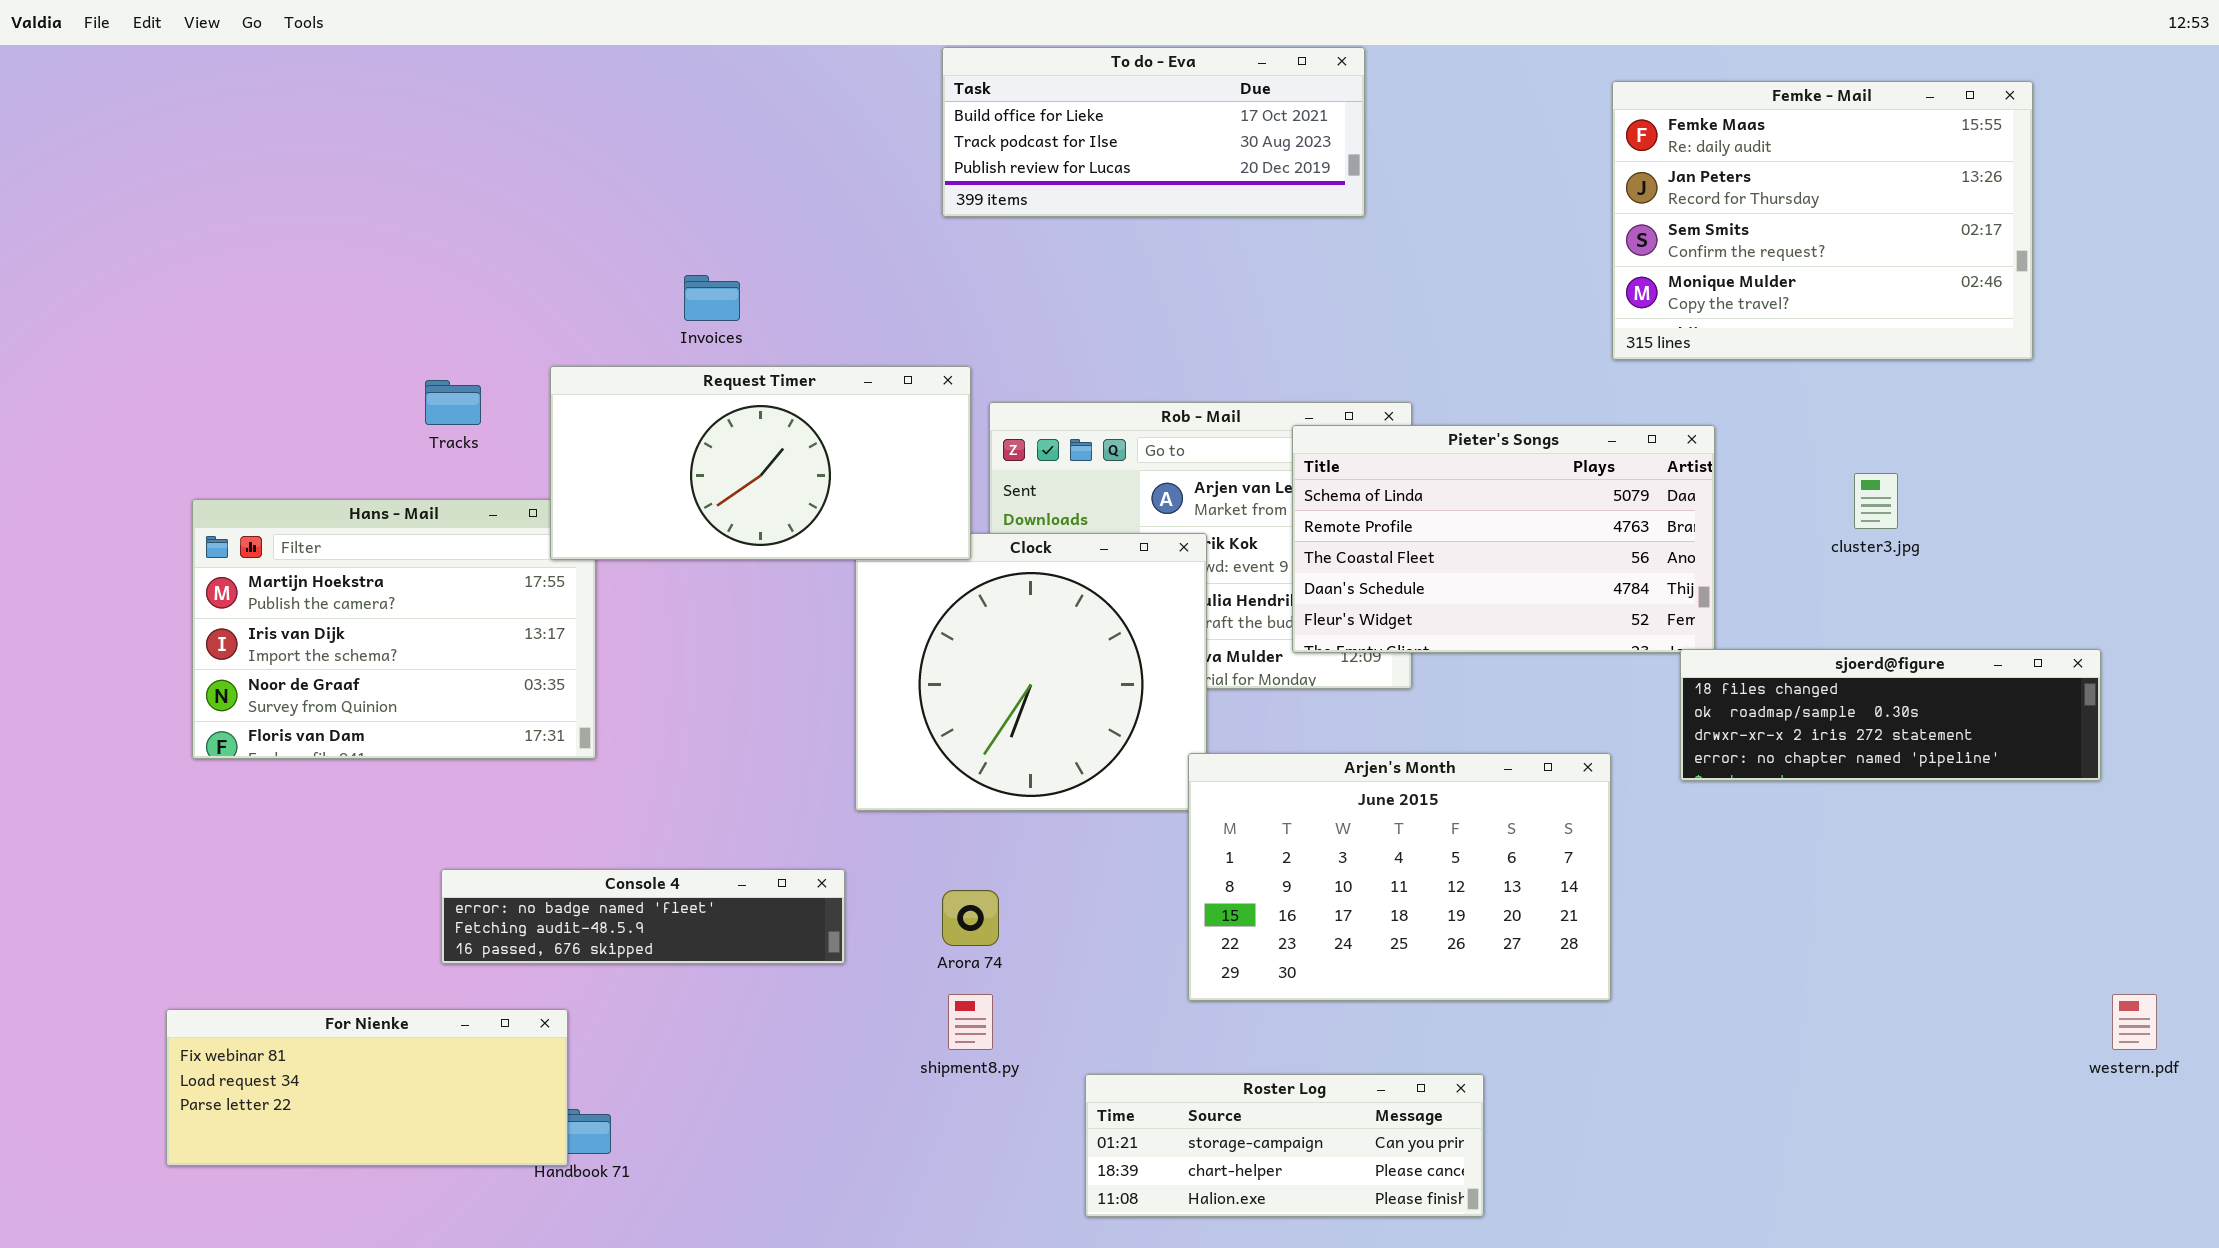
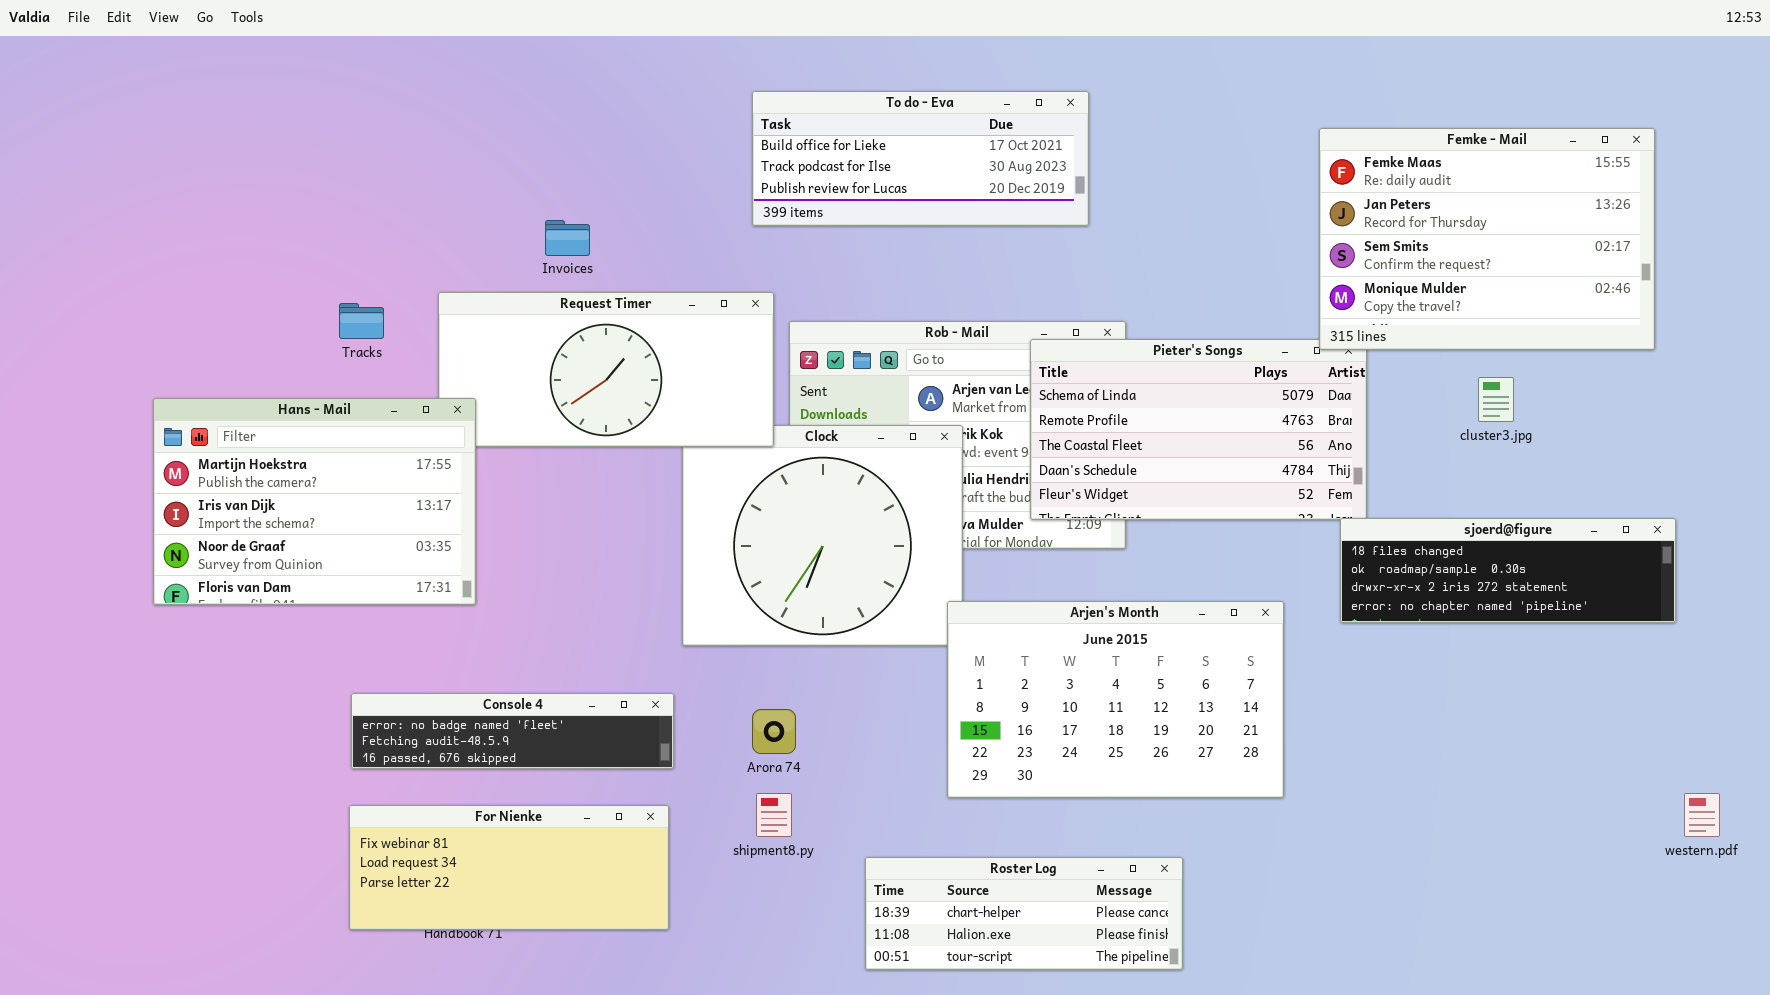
To do - Eva: [942,47,1365,217] -> [752,91,1089,226], moved
Femke - Mail: [1612,81,2033,360] -> [1319,128,1655,350], moved
Hans - Mail: [192,499,596,759] -> [153,398,476,605], raised
For Nienke: [166,1009,568,1166] -> [349,805,669,930], moved
Roster Log: [1085,1074,1484,1217] -> [865,857,1183,970], scrolled down 1 row

